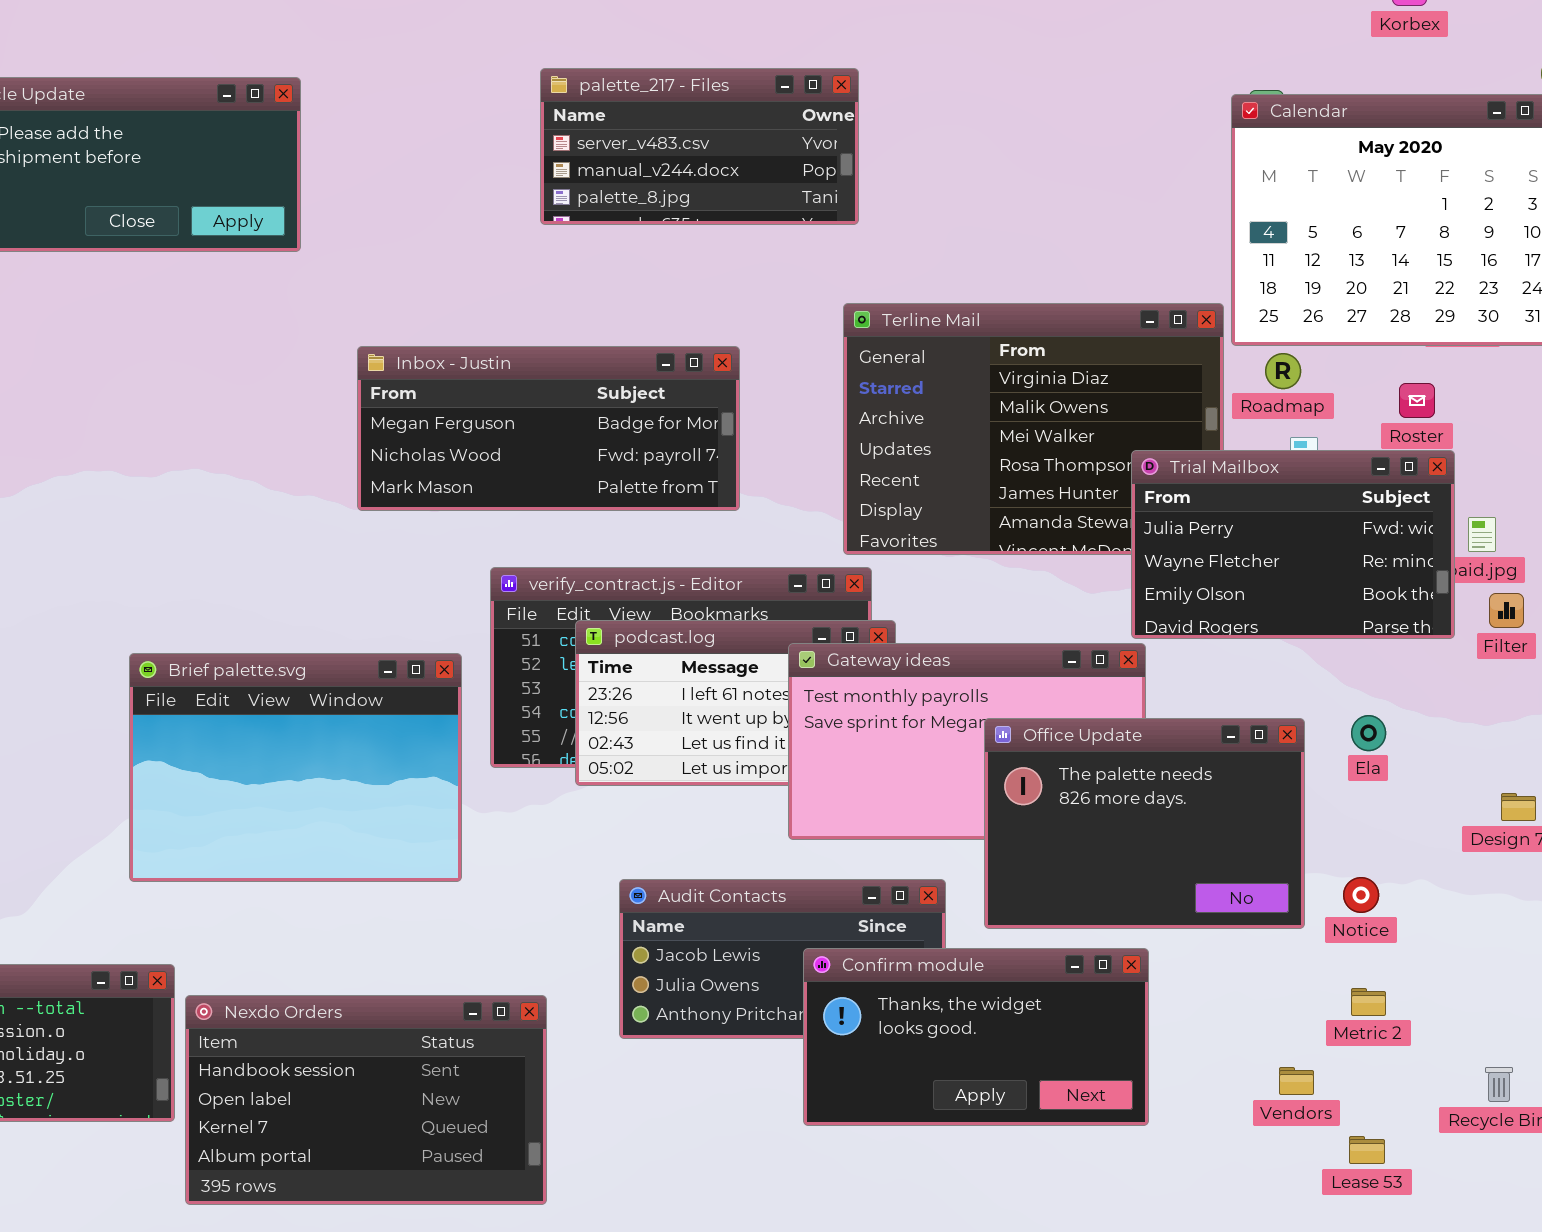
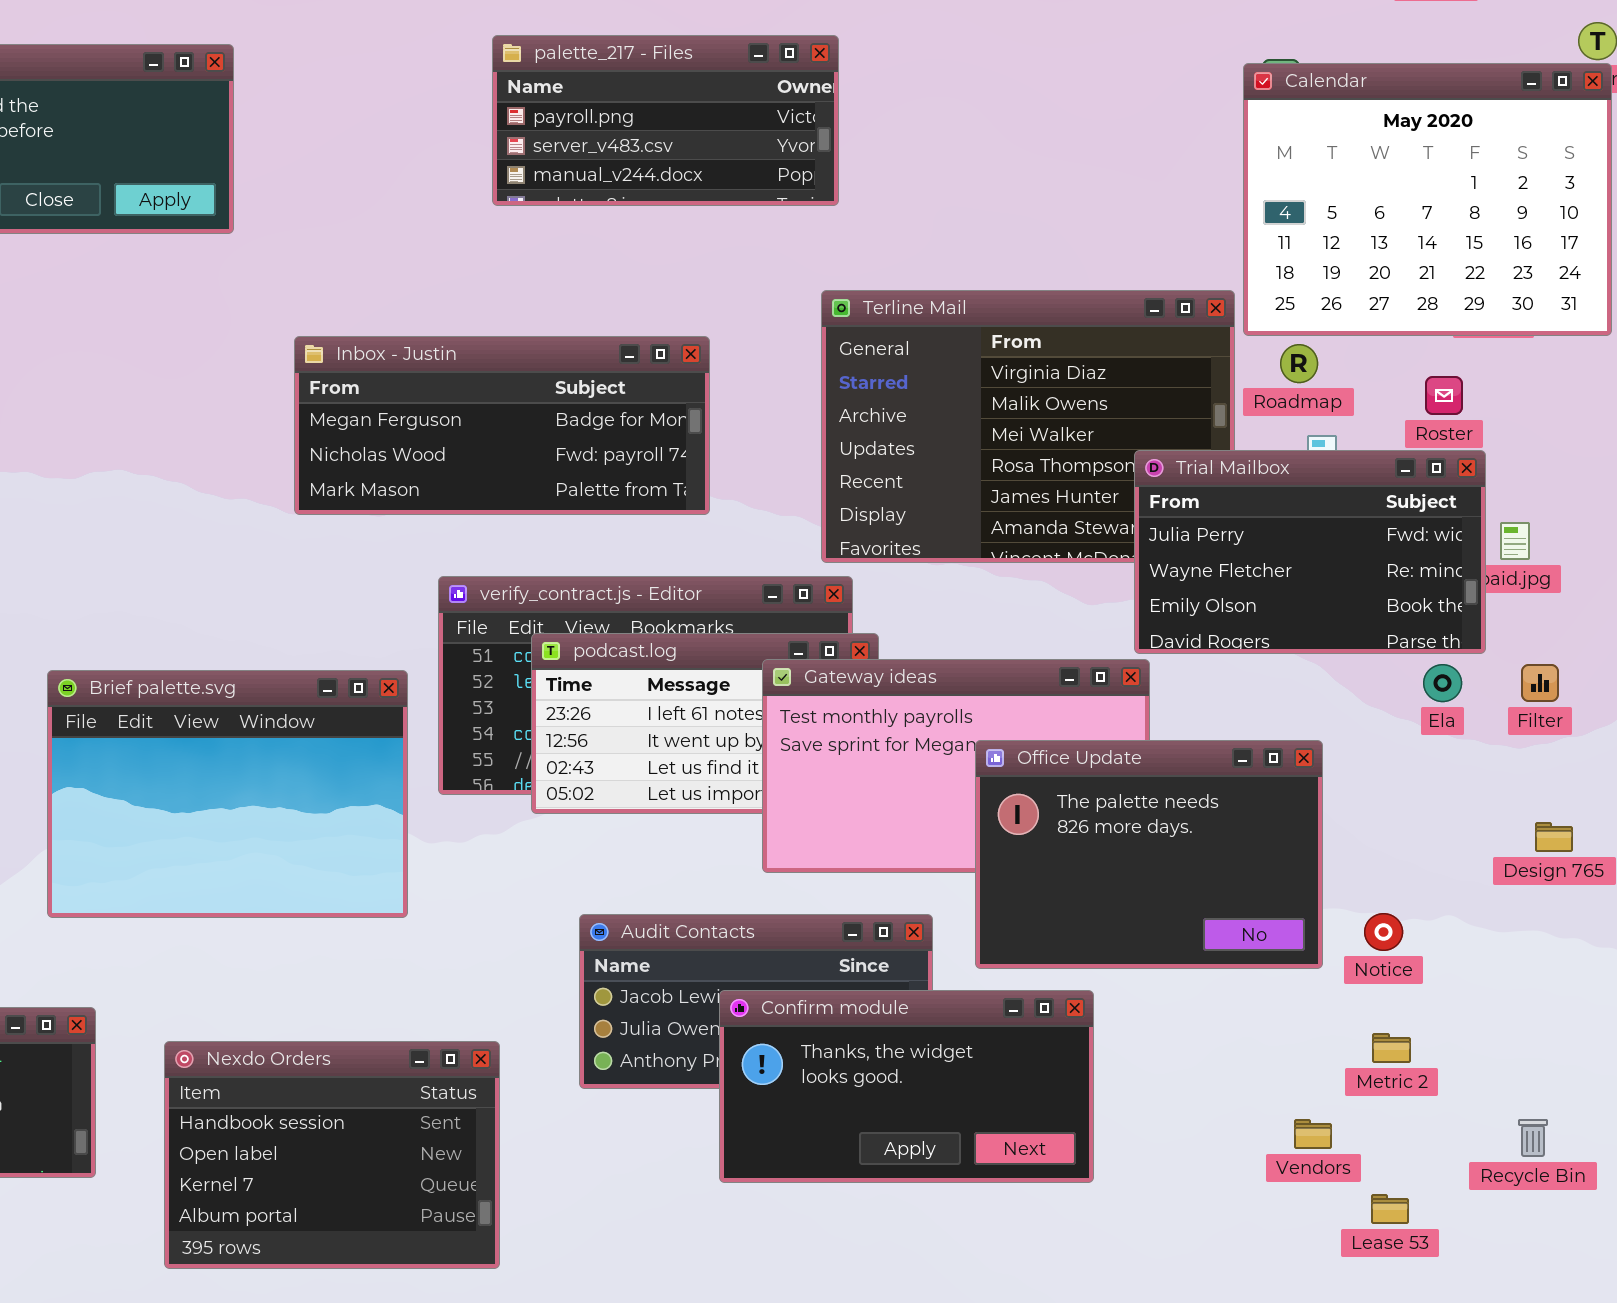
palette_217 - Files: [540,68,859,225] -> [492,35,839,206], scrolled up 1 row
Filter: [1489,593,1524,628] -> [1521,664,1559,702], moved
Ela: [1351,715,1386,751] -> [1423,664,1462,702], moved
Confirm module: [803,948,1149,1126] -> [719,990,1094,1183], moved
Nexdo Orders: [185,995,547,1205] -> [164,1041,500,1269], resized

